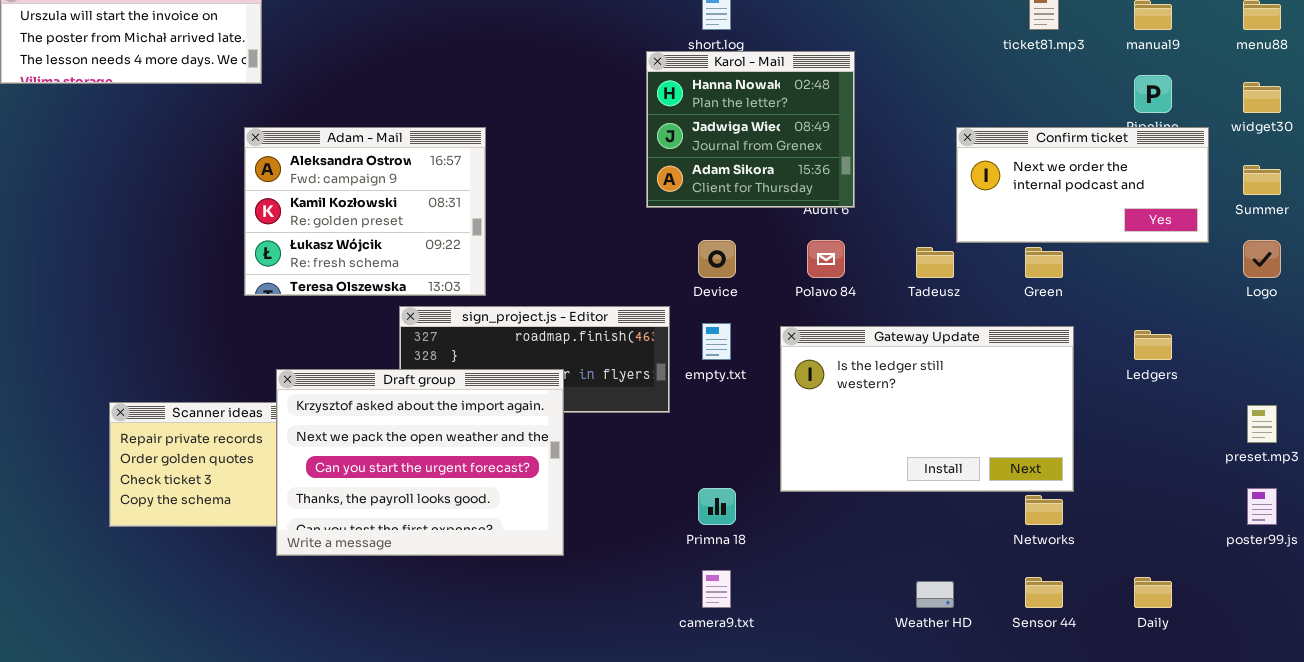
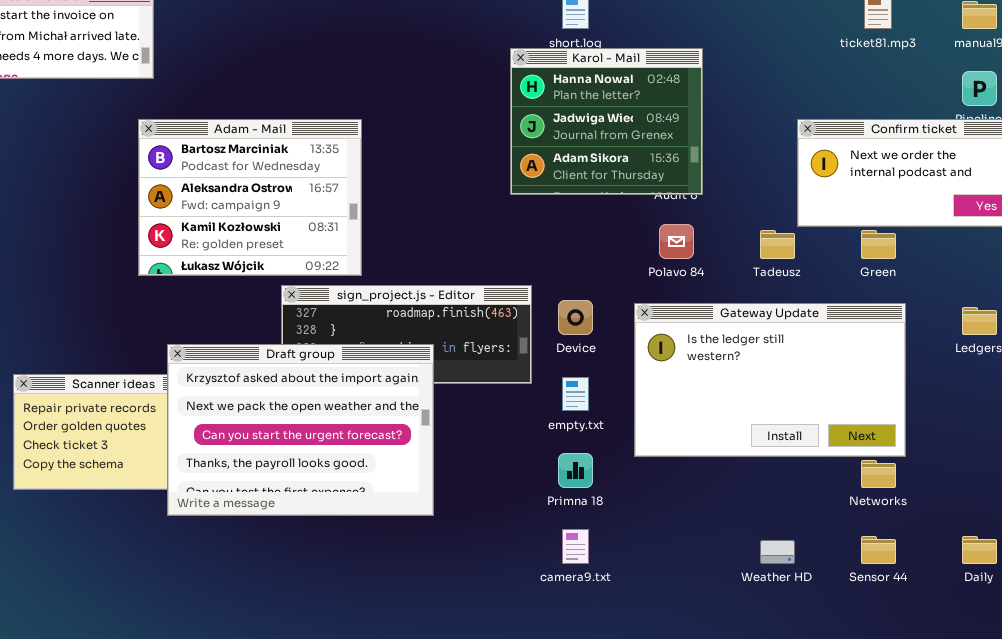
Adam - Mail: [244,127,486,296] -> [138,119,362,276], scrolled up 1 row
Device: [698,240,736,278] -> [558,300,593,335], moved
empty.txt: [702,323,731,360] -> [562,377,589,411], moved

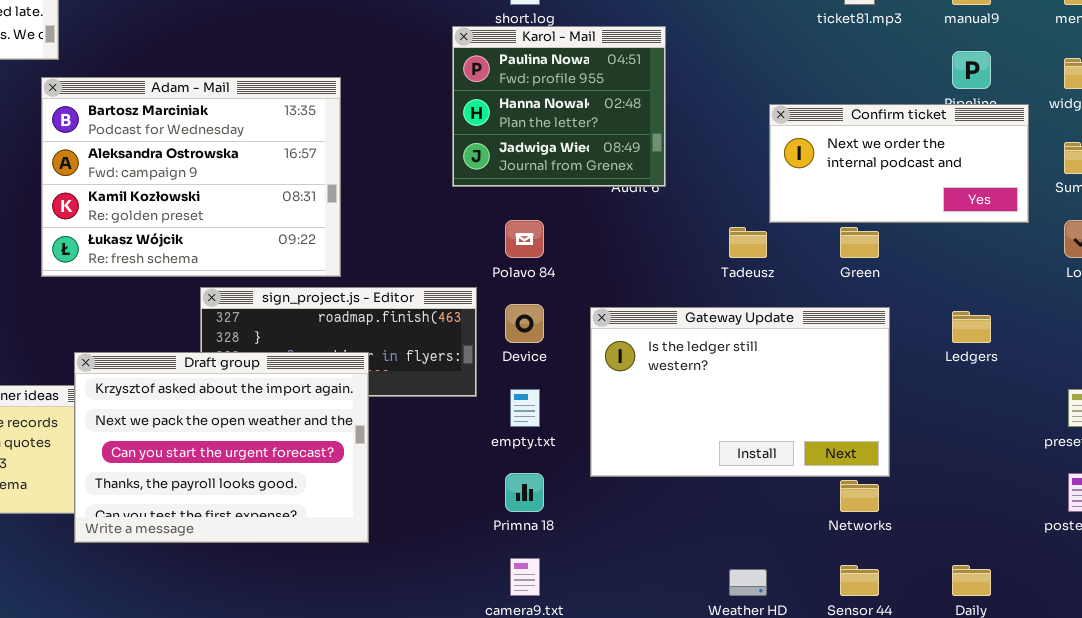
Karol - Mail: [510,48,703,195] -> [452,26,666,187], scrolled up 1 row
Adam - Mail: [138,119,362,276] -> [41,77,341,277], resized
Polavo 84: [659,224,694,259] -> [505,220,544,258], moved

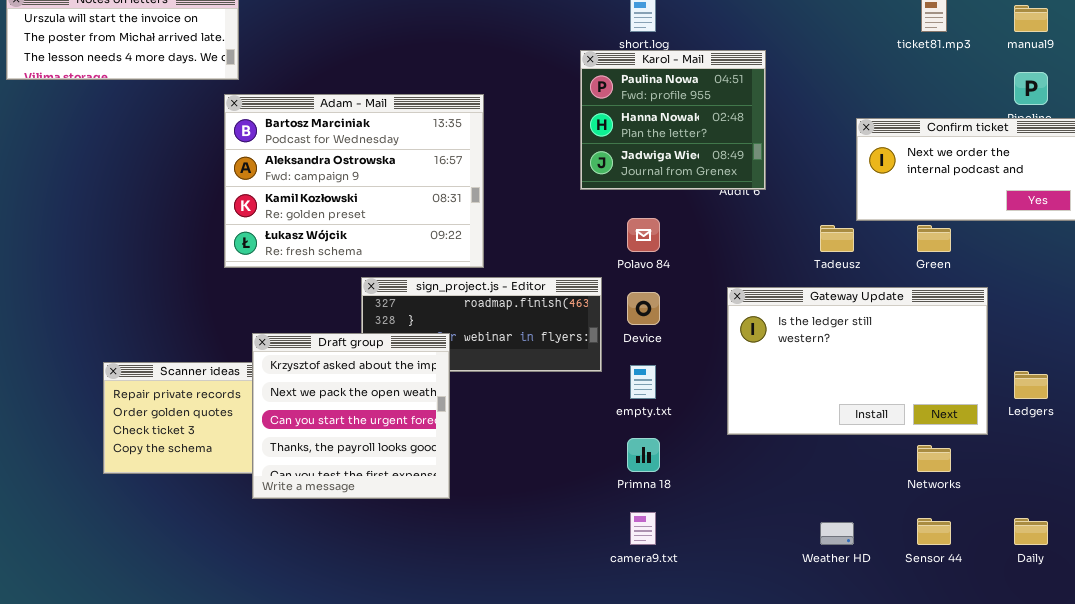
Gateway Update: [590,307,890,477] -> [727,287,988,435], moved
Ledgers: [952,311,991,343] -> [1014,371,1048,399], moved
Draft group: [74,352,369,543] -> [252,333,450,499], resized

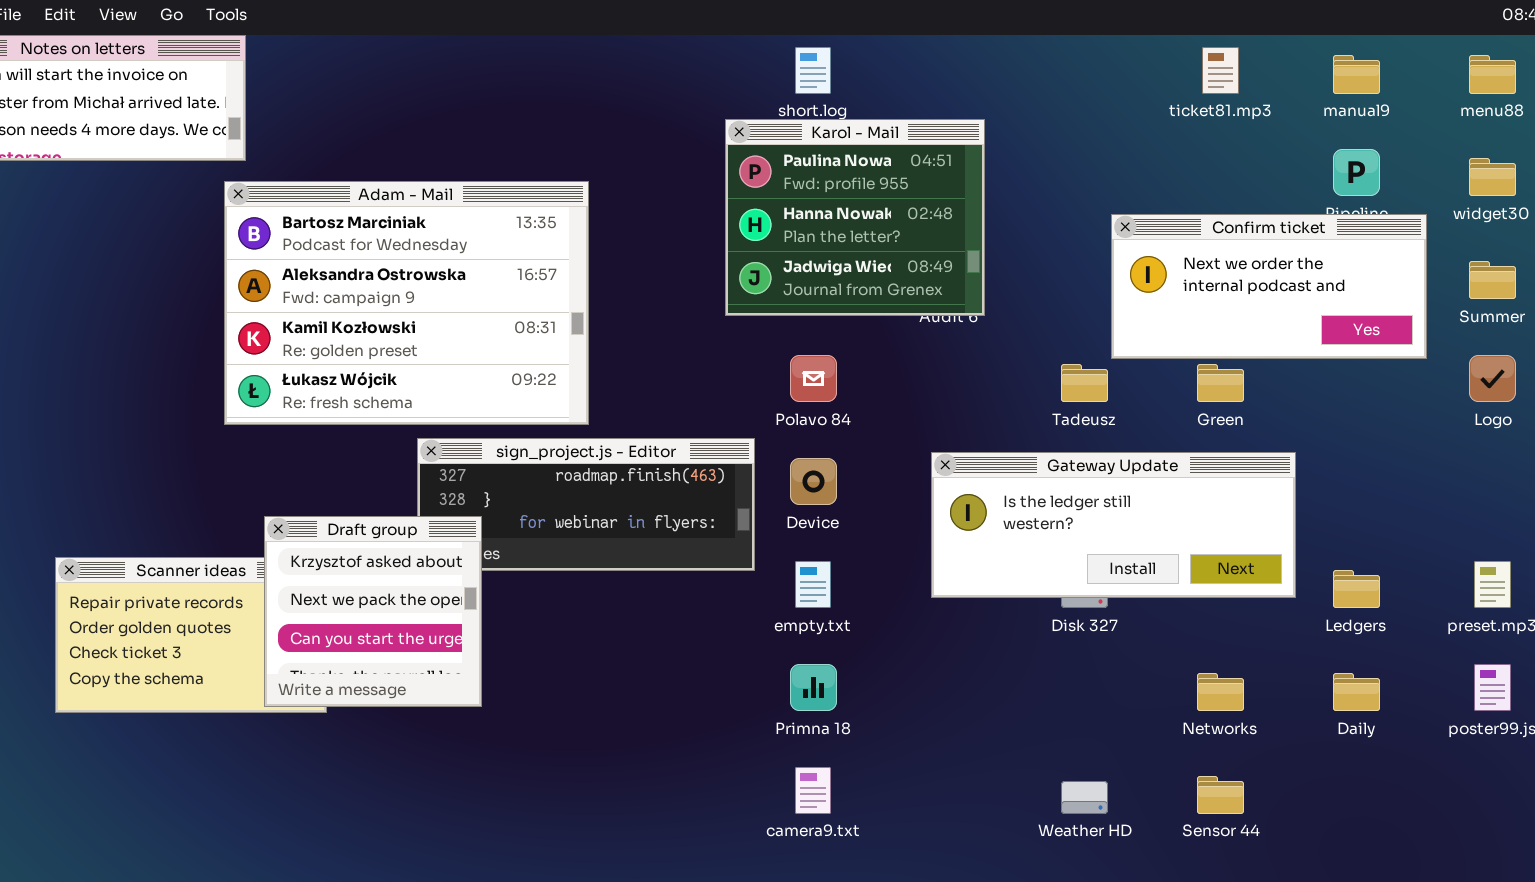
Gateway Update: [727,287,988,435] -> [931,452,1296,598], resized
Draft group: [252,333,450,499] -> [264,516,482,707], resized
Daily: [1014,518,1048,545] -> [1333,673,1380,711], moved

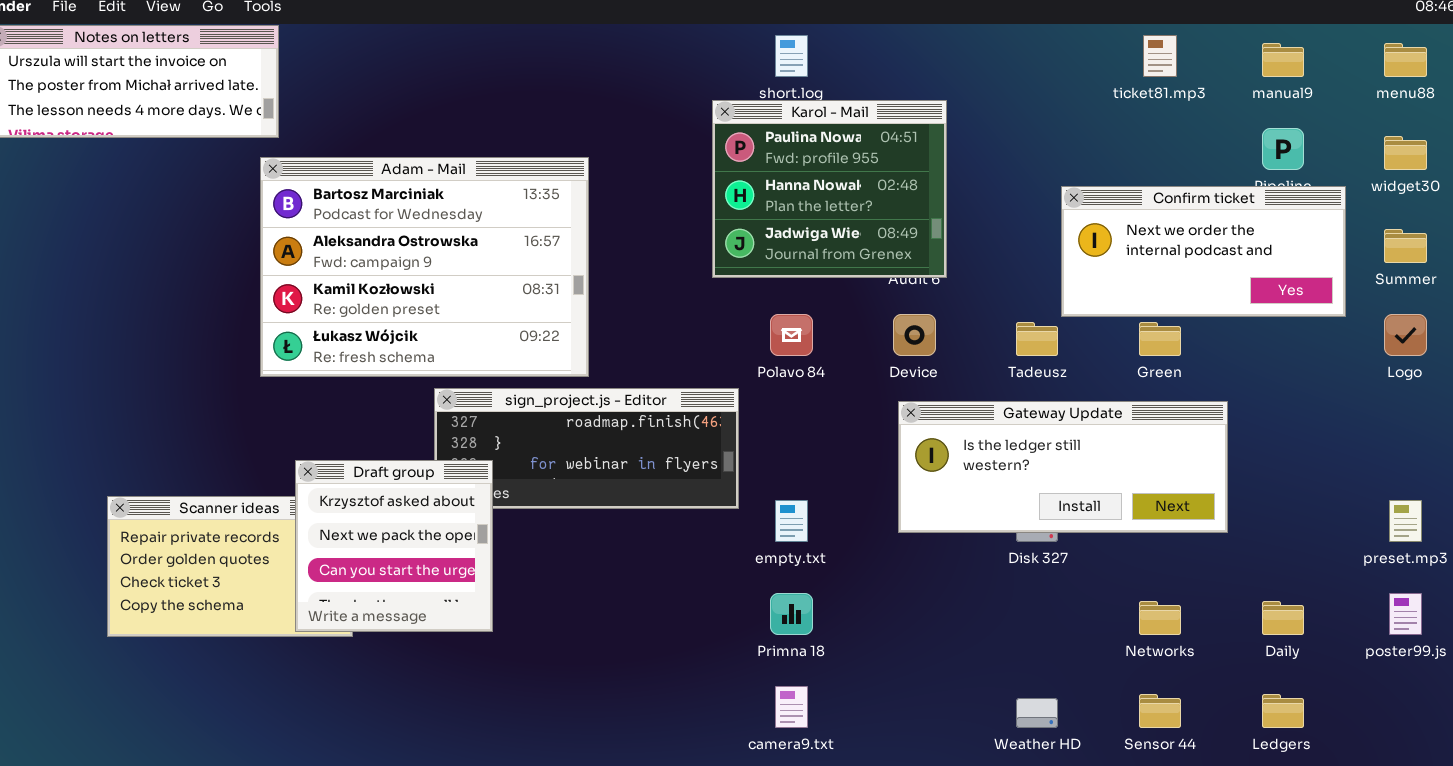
Device: [790,458,837,505] -> [893,314,936,356], moved
Ledgers: [1333,570,1380,608] -> [1262,694,1304,728], moved

